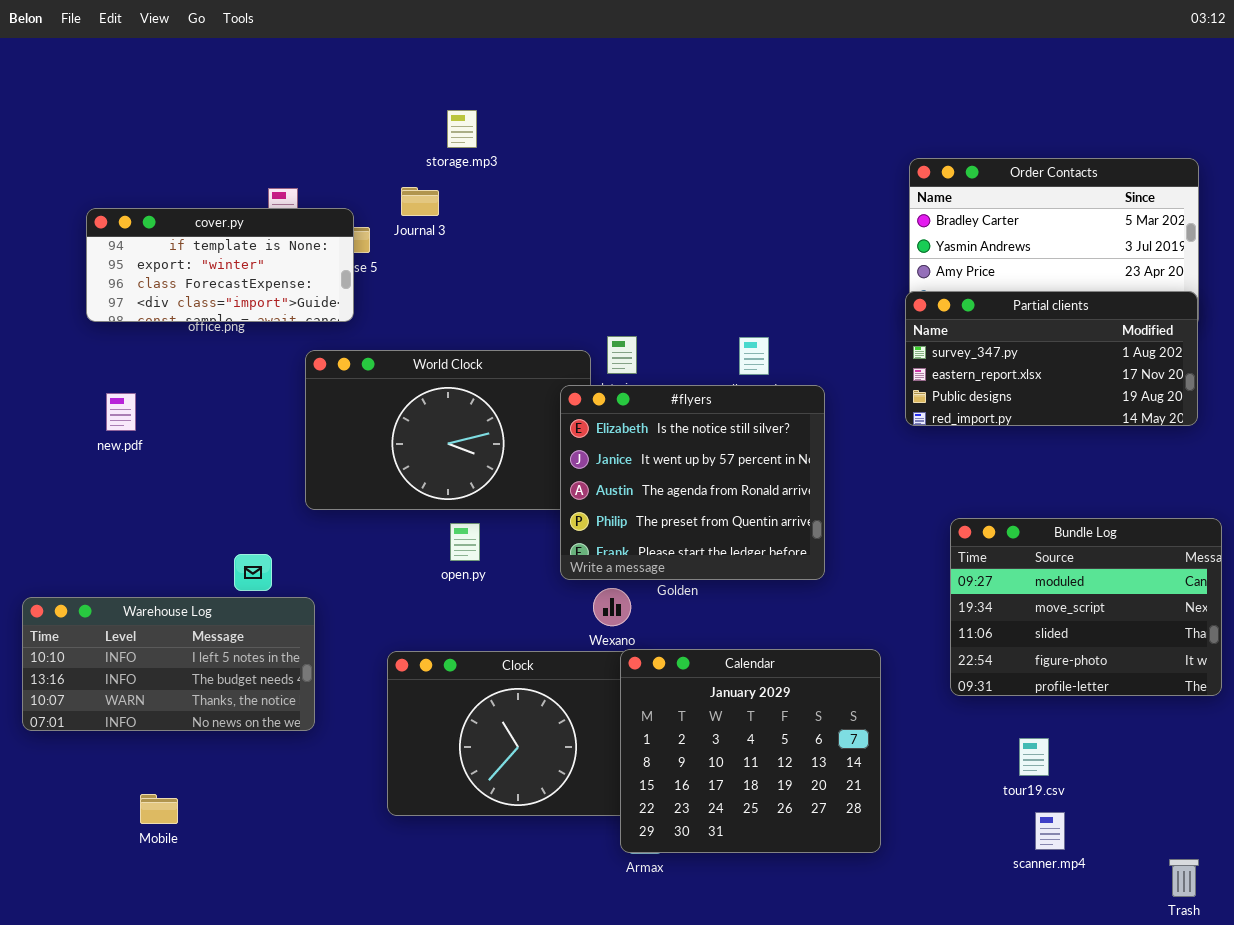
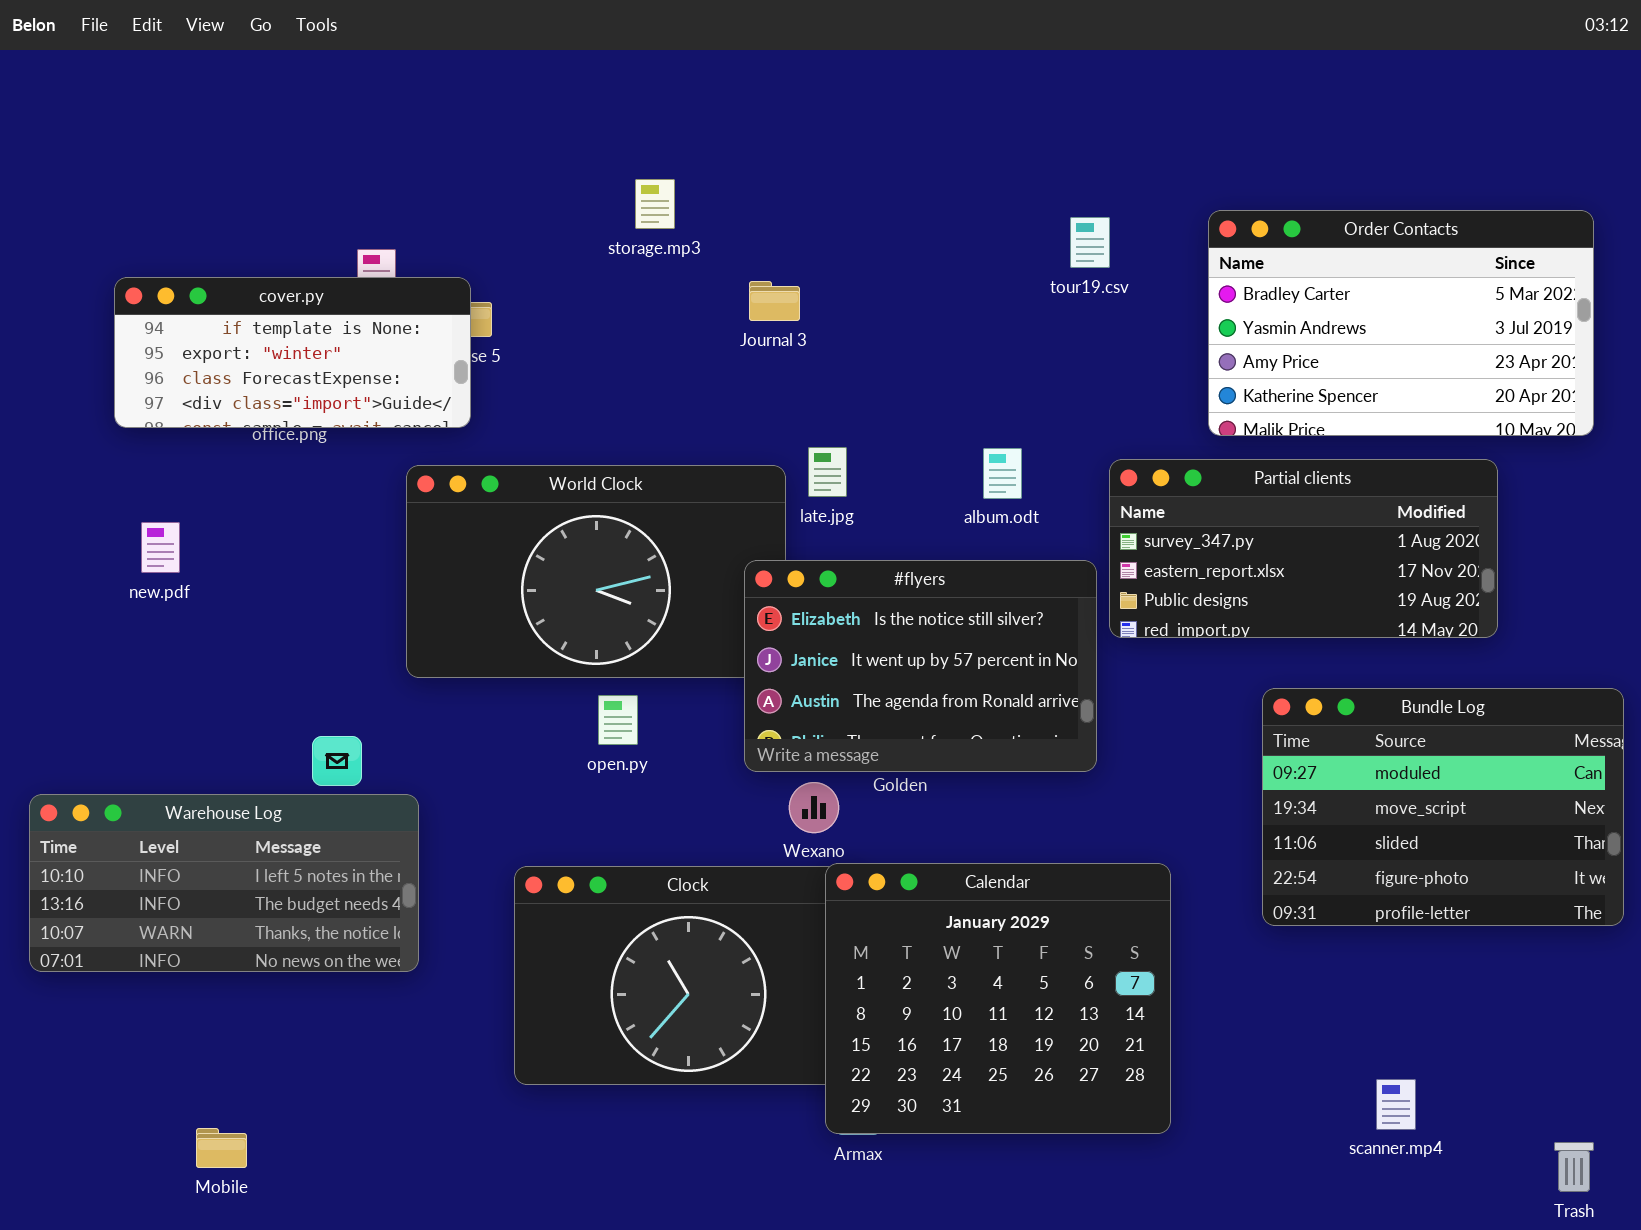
storage.mp3: [447,110,477,148] -> [635,179,675,229], moved
Journal 3: [401,187,439,216] -> [749,281,800,321], moved
Partial clients: [905,291,1198,426] -> [1109,459,1498,638], moved
#flyers: [560,385,825,580] -> [744,560,1097,772], resized
tour19.csv: [1019,738,1049,776] -> [1070,217,1110,268], moved
Mobile: [140,794,178,824] -> [196,1128,247,1168], moved

